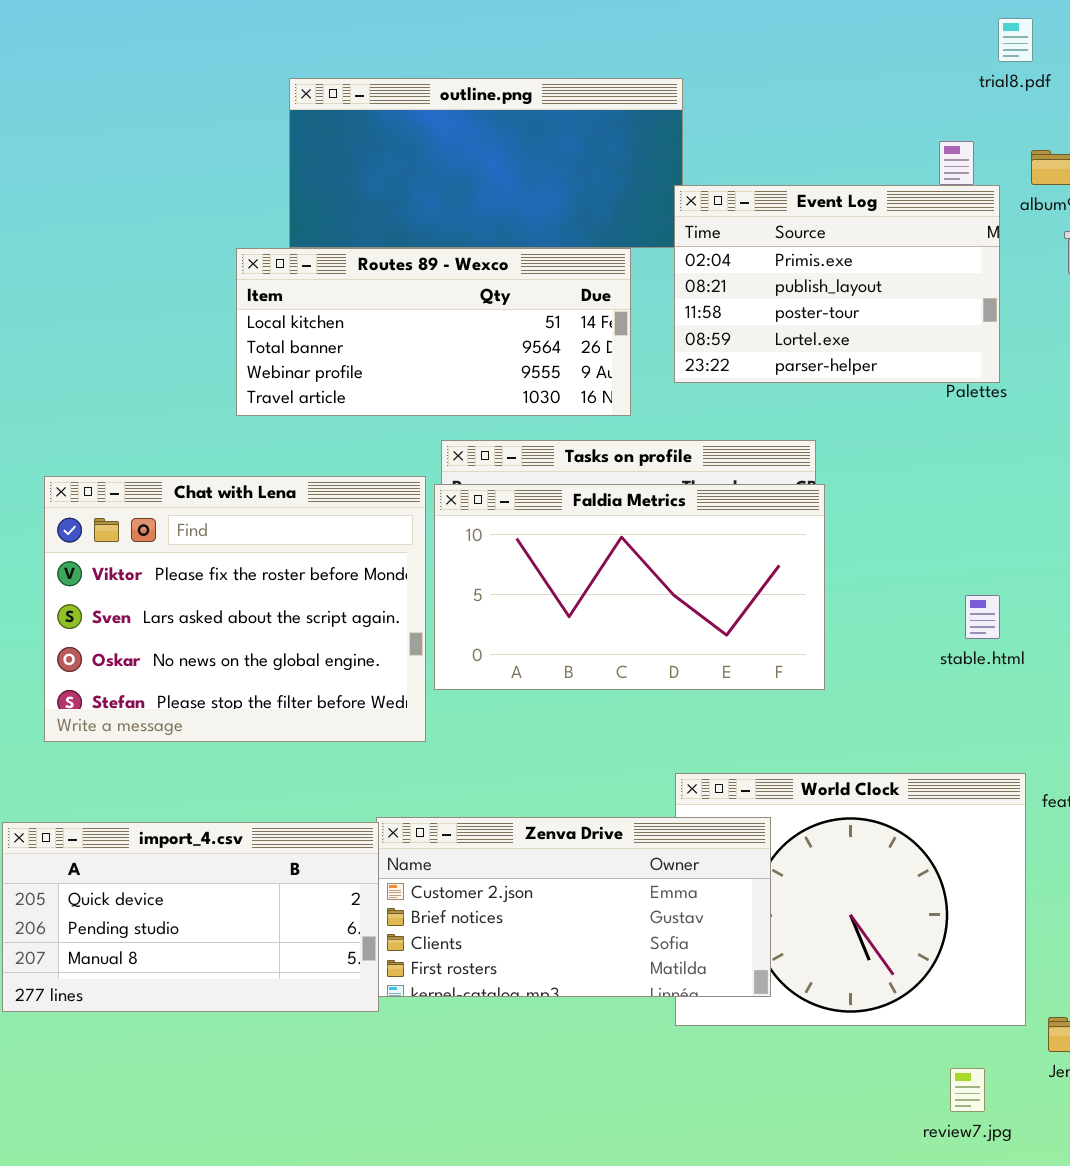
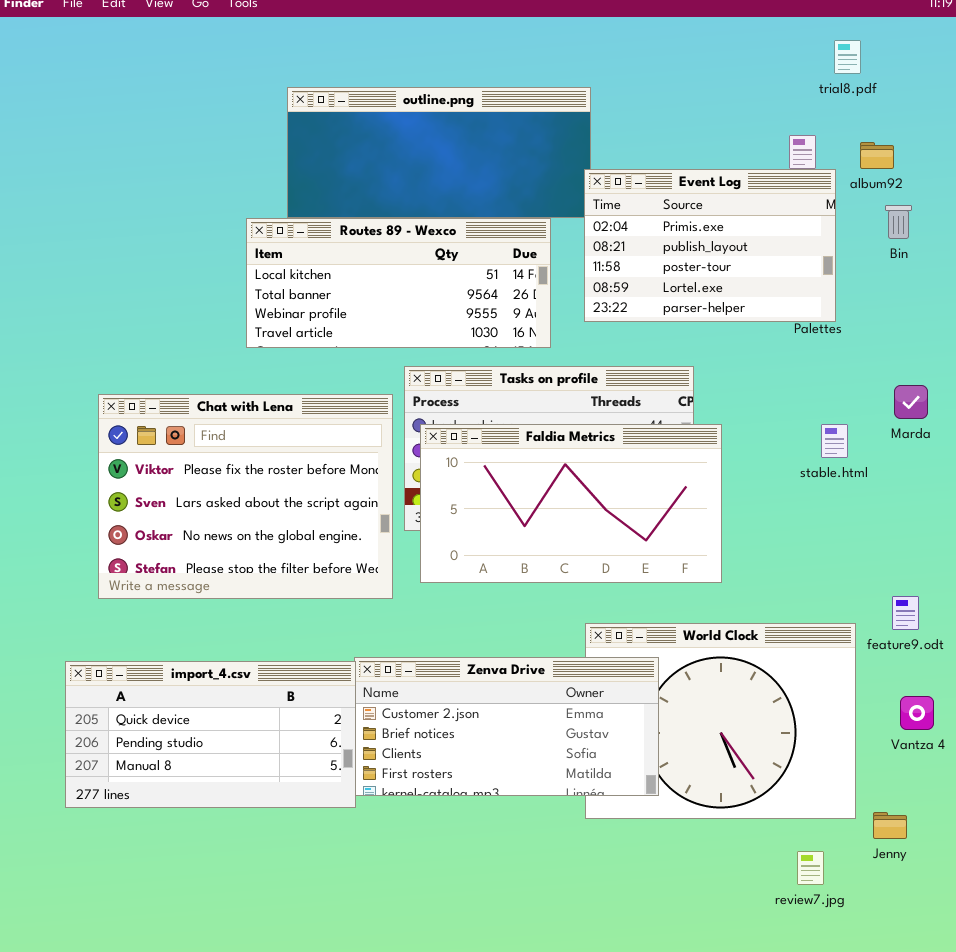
Faldia Metrics: [434,484,825,690] -> [420,424,722,583], moved
stable.html: [965,595,1000,639] -> [821,424,848,458], moved

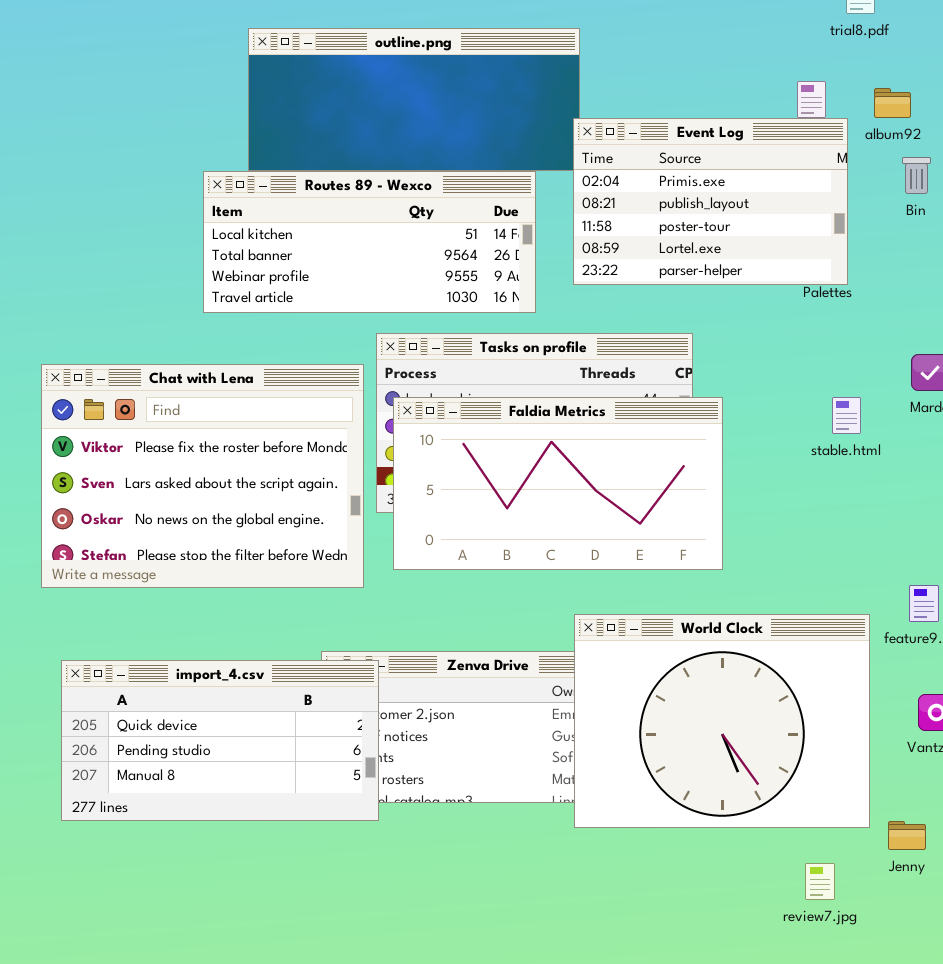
World Clock: [585,623,856,819] -> [574,614,870,828], raised
import_4.csv: [65,661,356,808] -> [61,660,379,821], moved

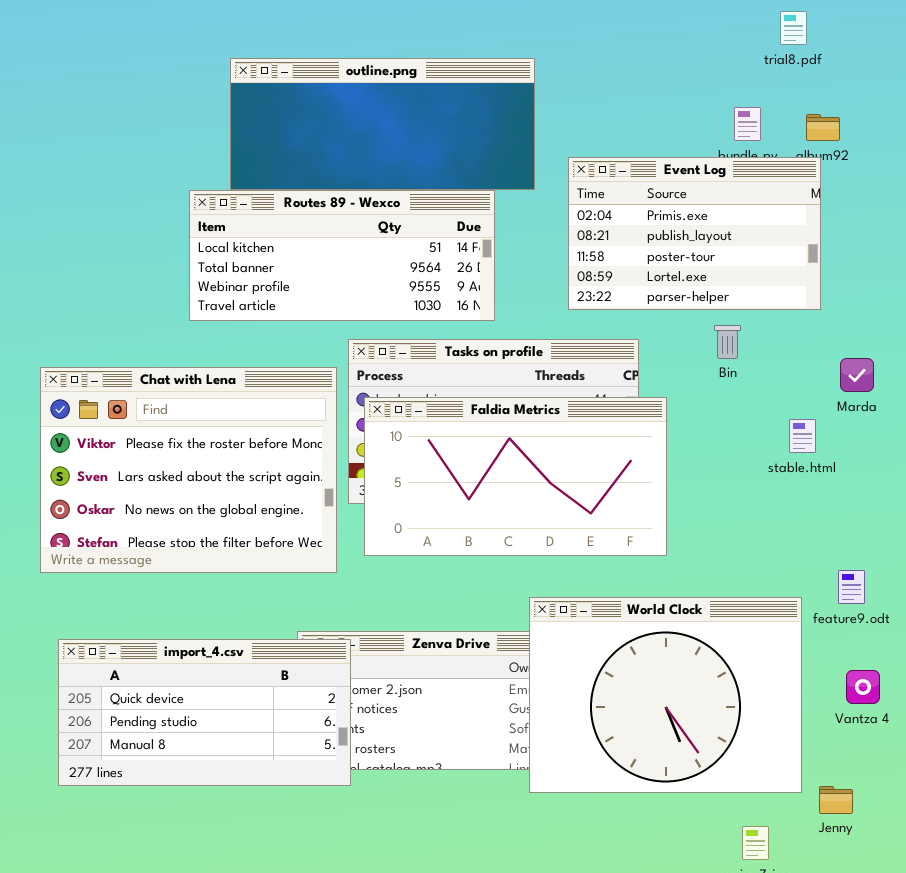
Event Log: [573,118,848,285] -> [568,157,821,310], moved
Bin: [902,157,931,194] -> [714,325,741,359], moved
stable.html: [832,397,861,434] -> [789,419,816,453], moved

